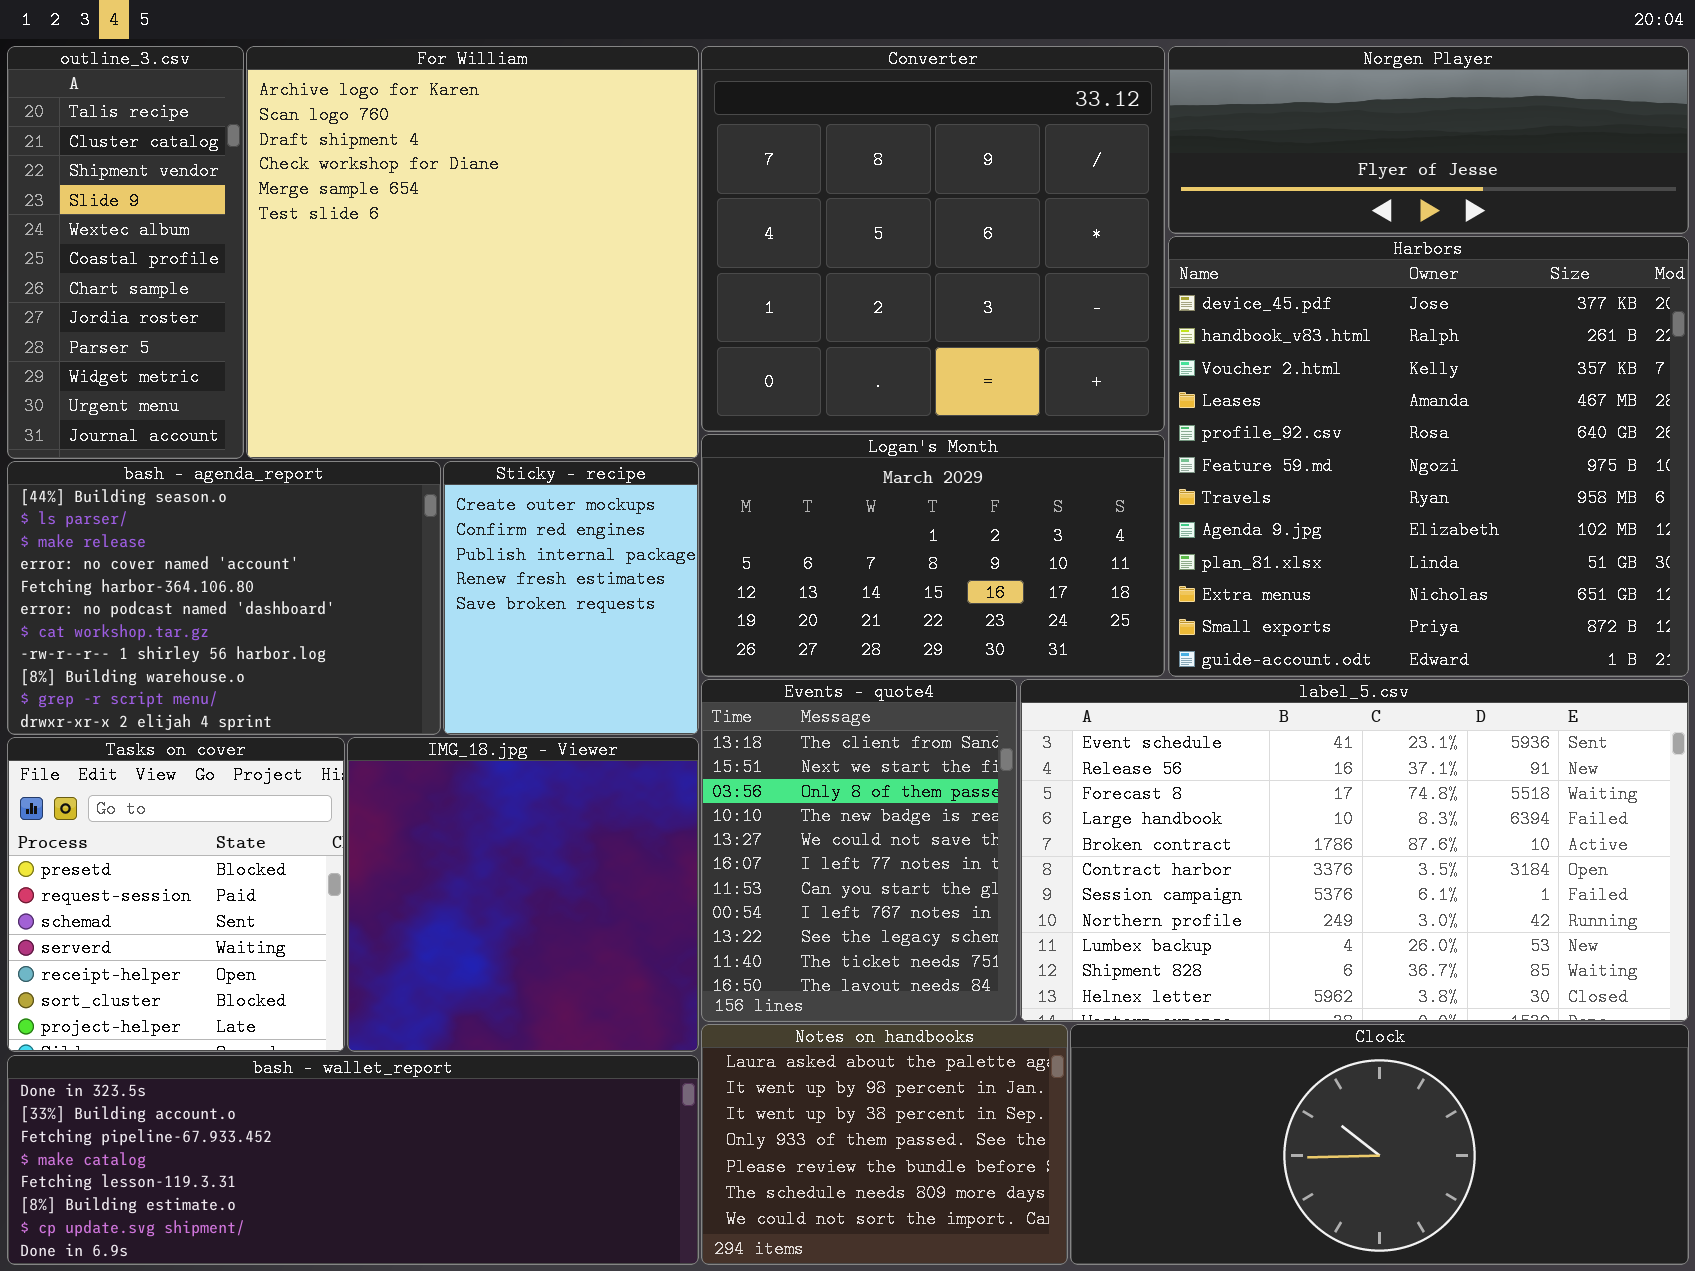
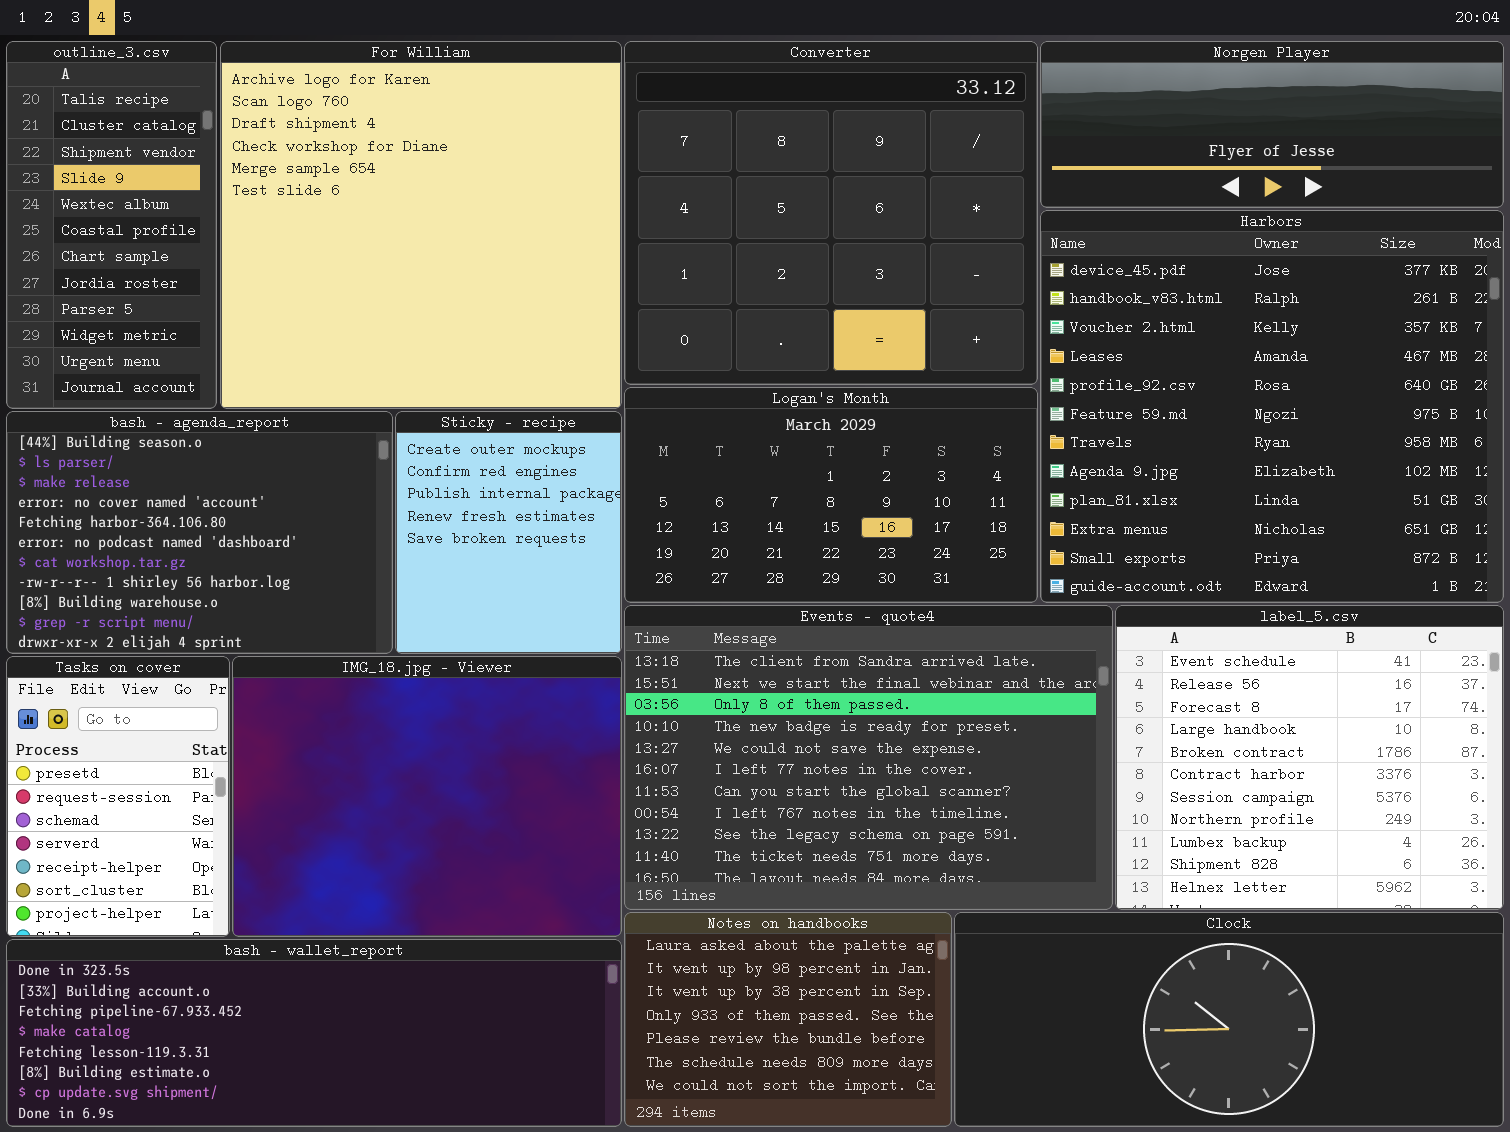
Events - quote4: [701,679,1017,1022] -> [624,605,1113,910], resized
label_5.csv: [1020,679,1689,1022] -> [1115,605,1504,910], resized
Tasks on cover: [7,737,345,1052] -> [6,656,230,937], resized
IMG_18.jpg - Viewer: [347,737,699,1052] -> [232,656,622,937], resized

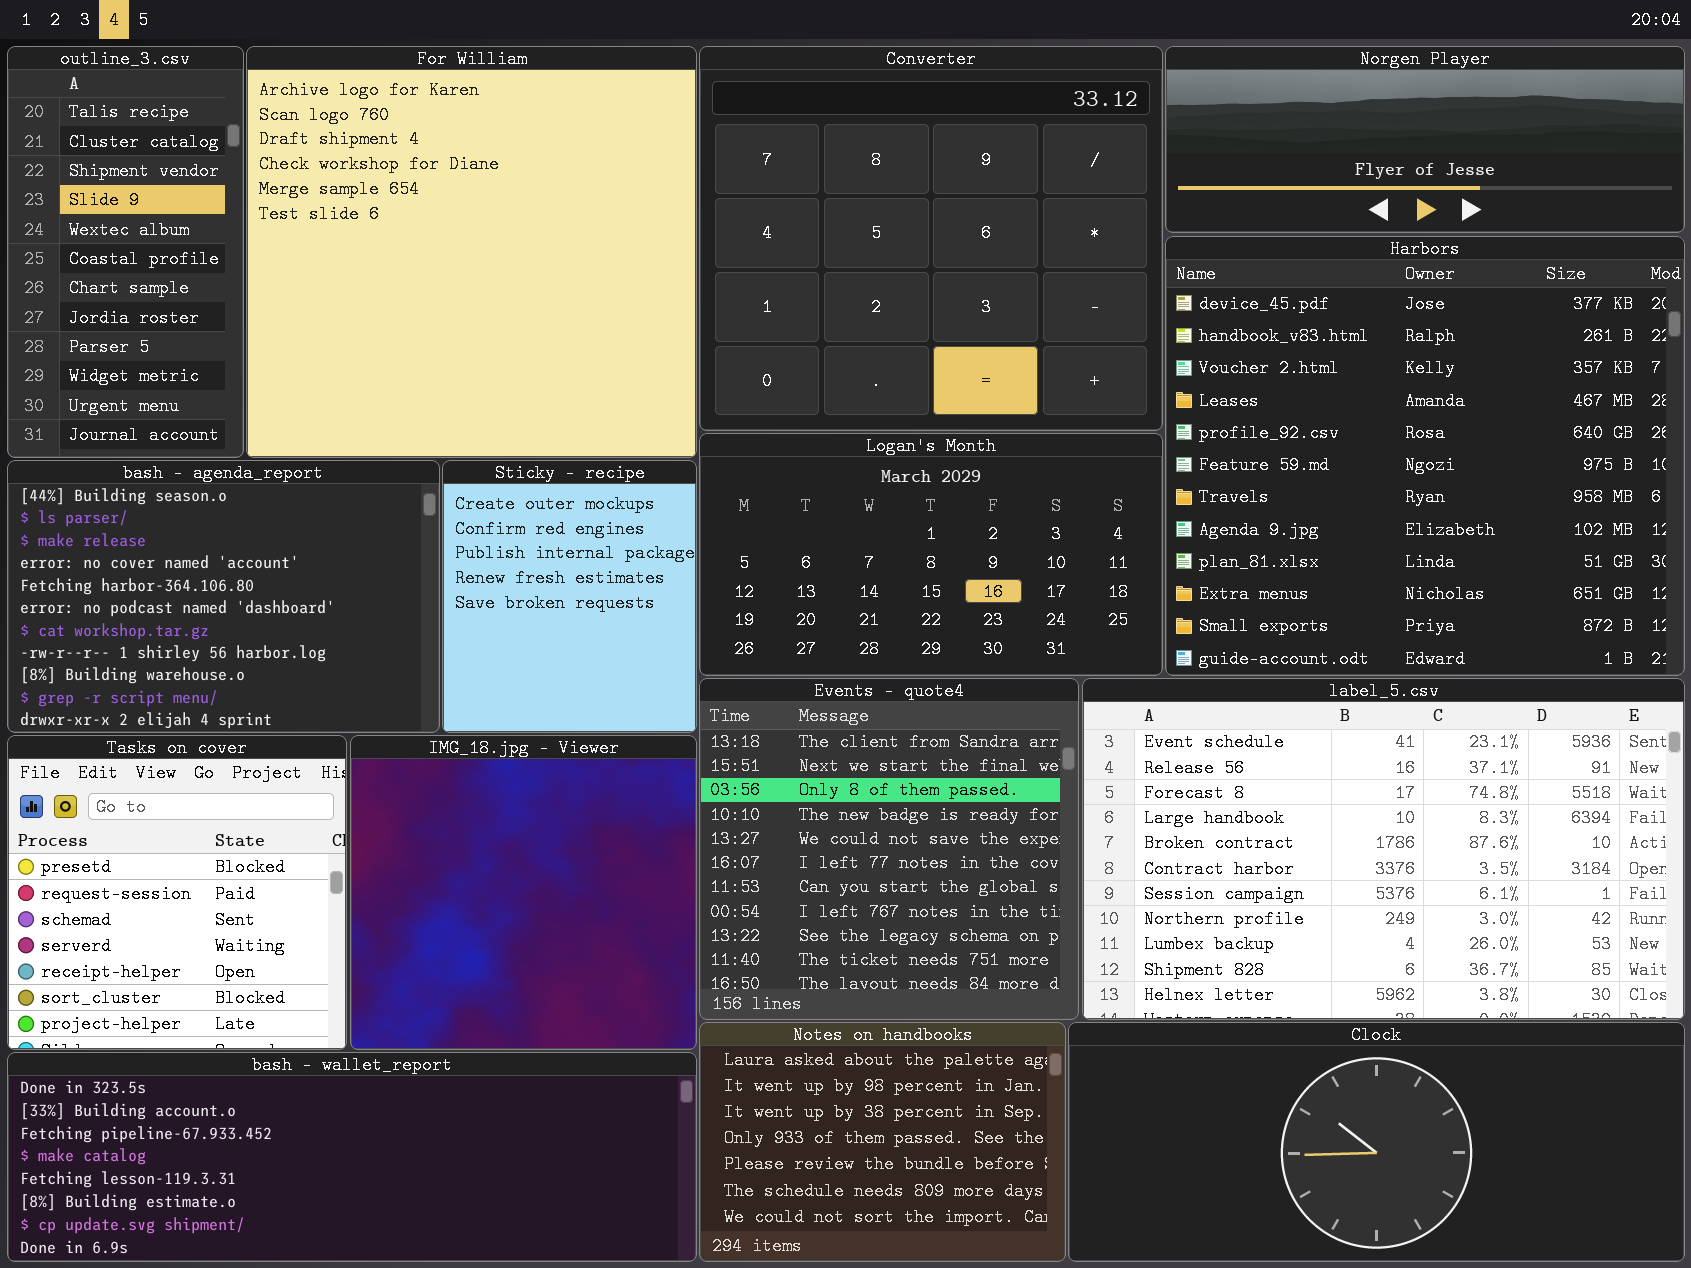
Events - quote4: [624,605,1113,910] -> [699,678,1079,1020], resized
label_5.csv: [1115,605,1504,910] -> [1082,678,1685,1020], resized
Tasks on cover: [6,656,230,937] -> [7,735,347,1050], resized
IMG_18.jpg - Viewer: [232,656,622,937] -> [350,735,697,1050], resized

